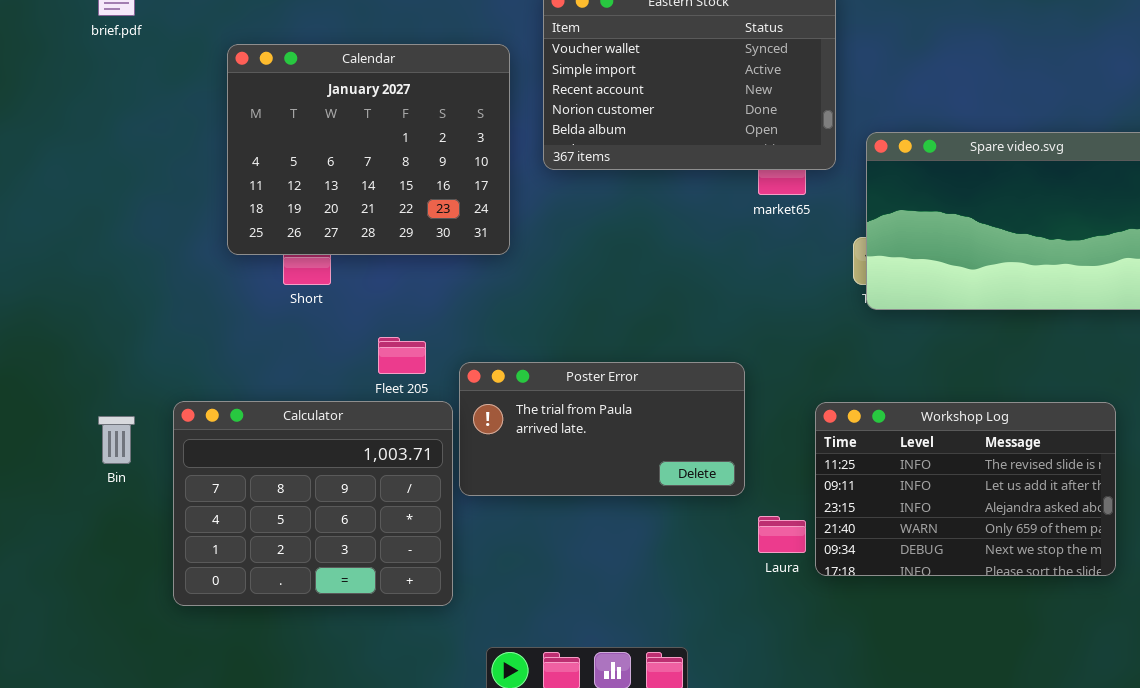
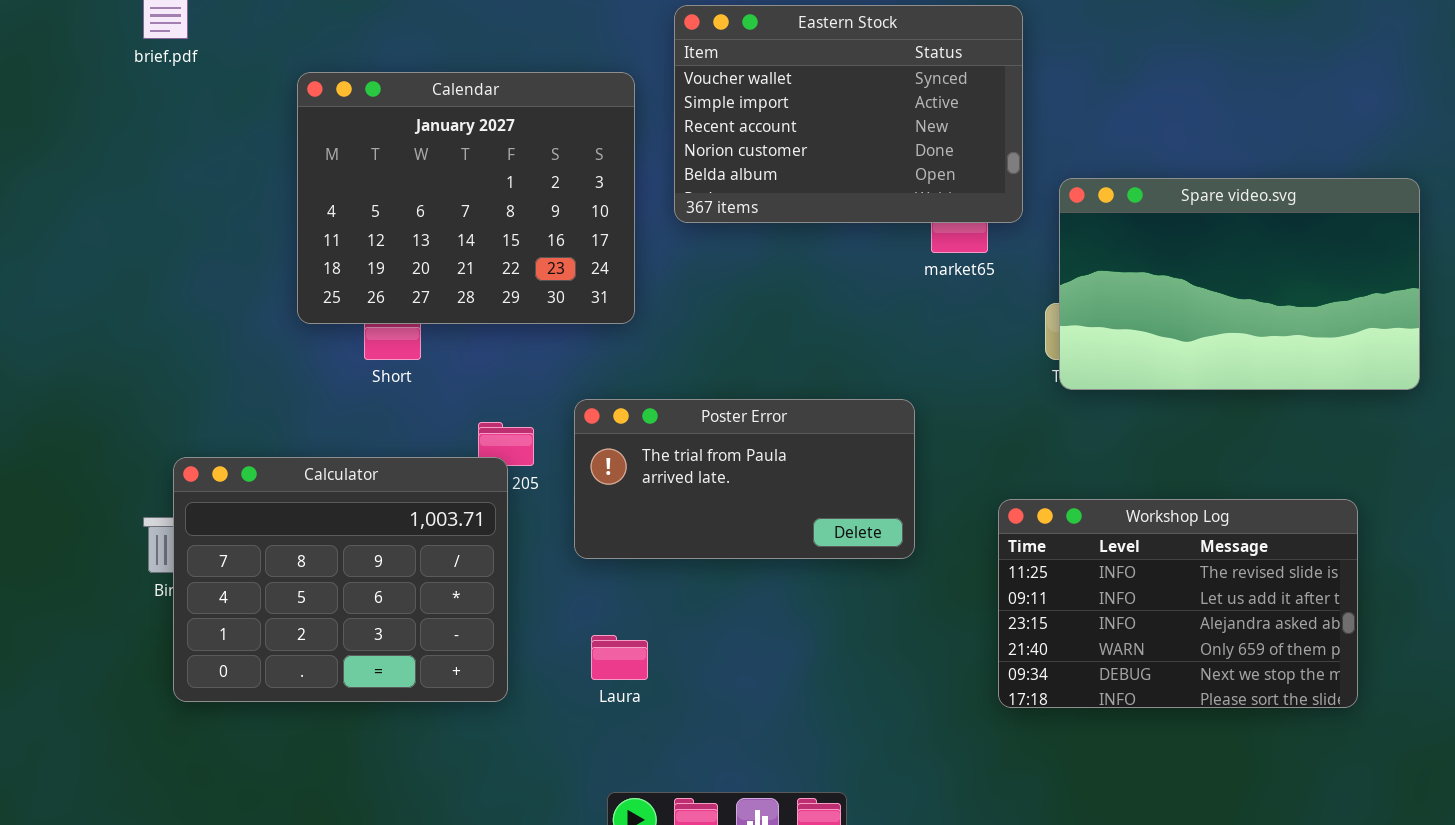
Poster Error: [459,362,745,496] -> [574,399,915,559], moved
Calculator: [173,401,453,606] -> [173,457,508,702], moved
Laura: [758,516,806,553] -> [591,635,648,680], moved

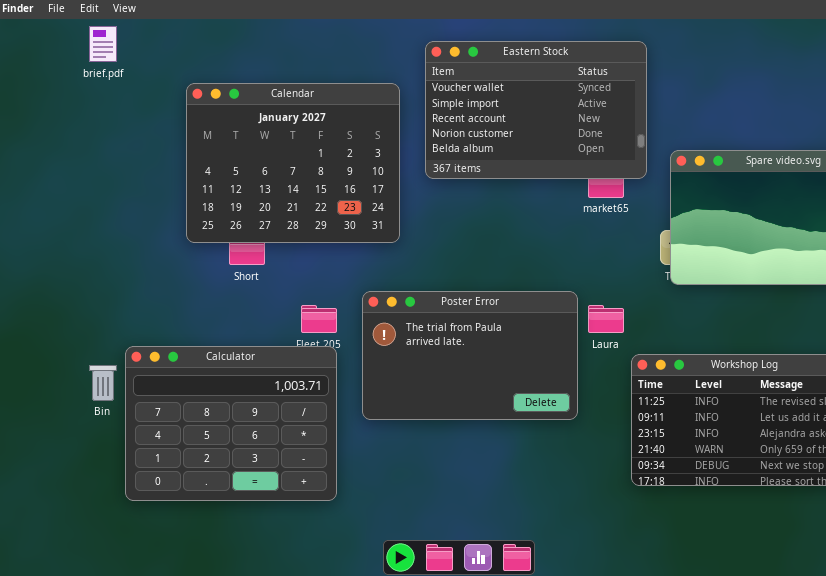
Poster Error: [574,399,915,559] -> [362,291,578,420], resized
Calculator: [173,457,508,702] -> [125,346,337,501], moved
Laura: [591,635,648,680] -> [588,305,624,333], moved

